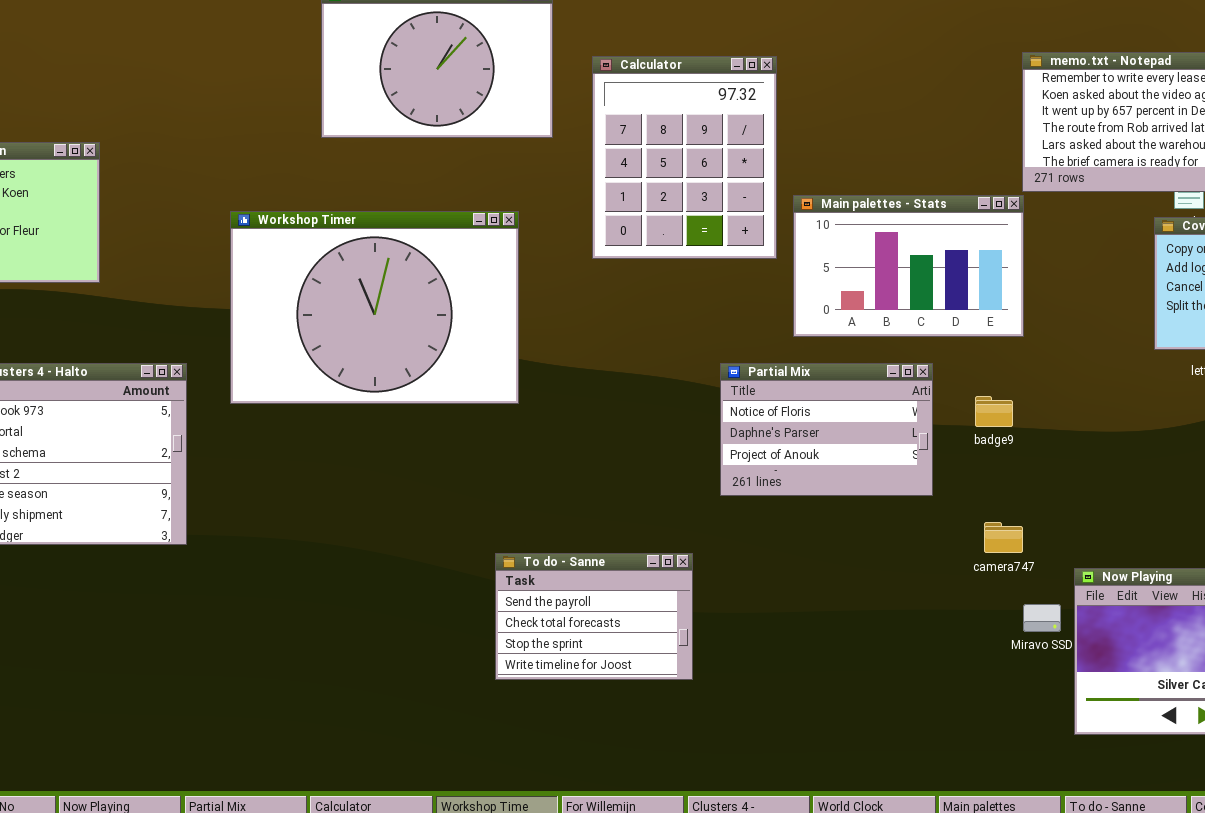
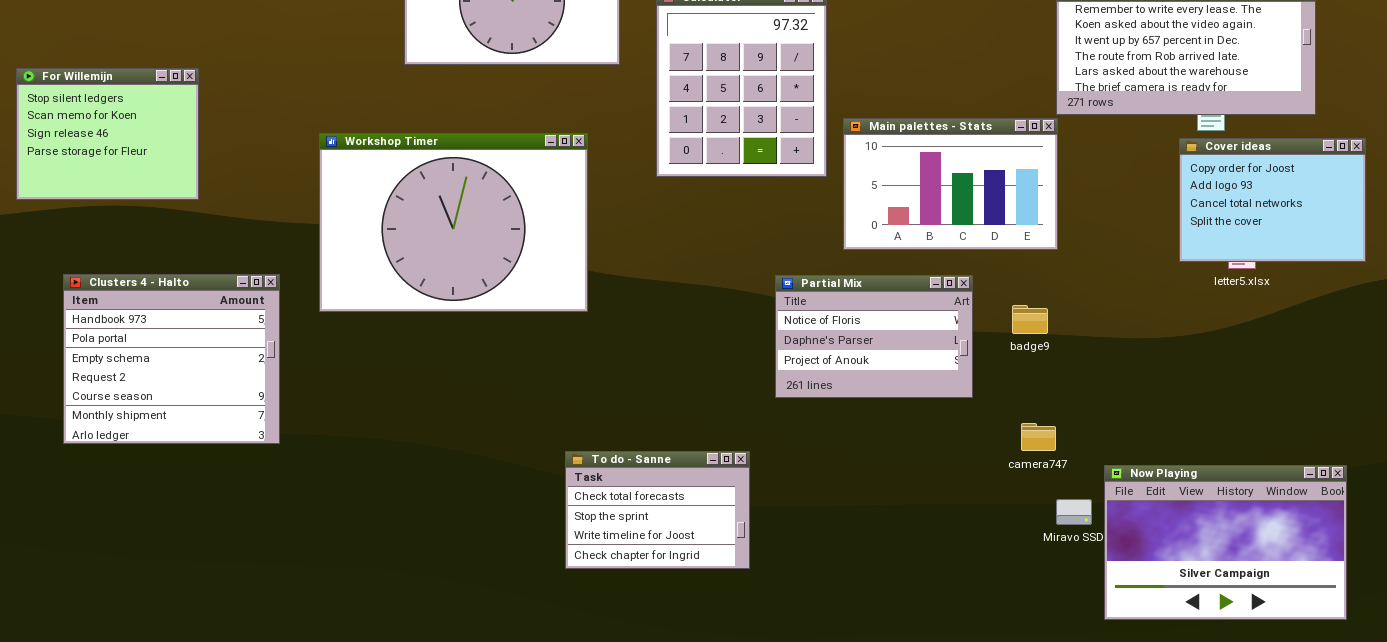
To do - Sanne: [495,553,693,680] -> [565,451,750,569], scrolled down 1 row

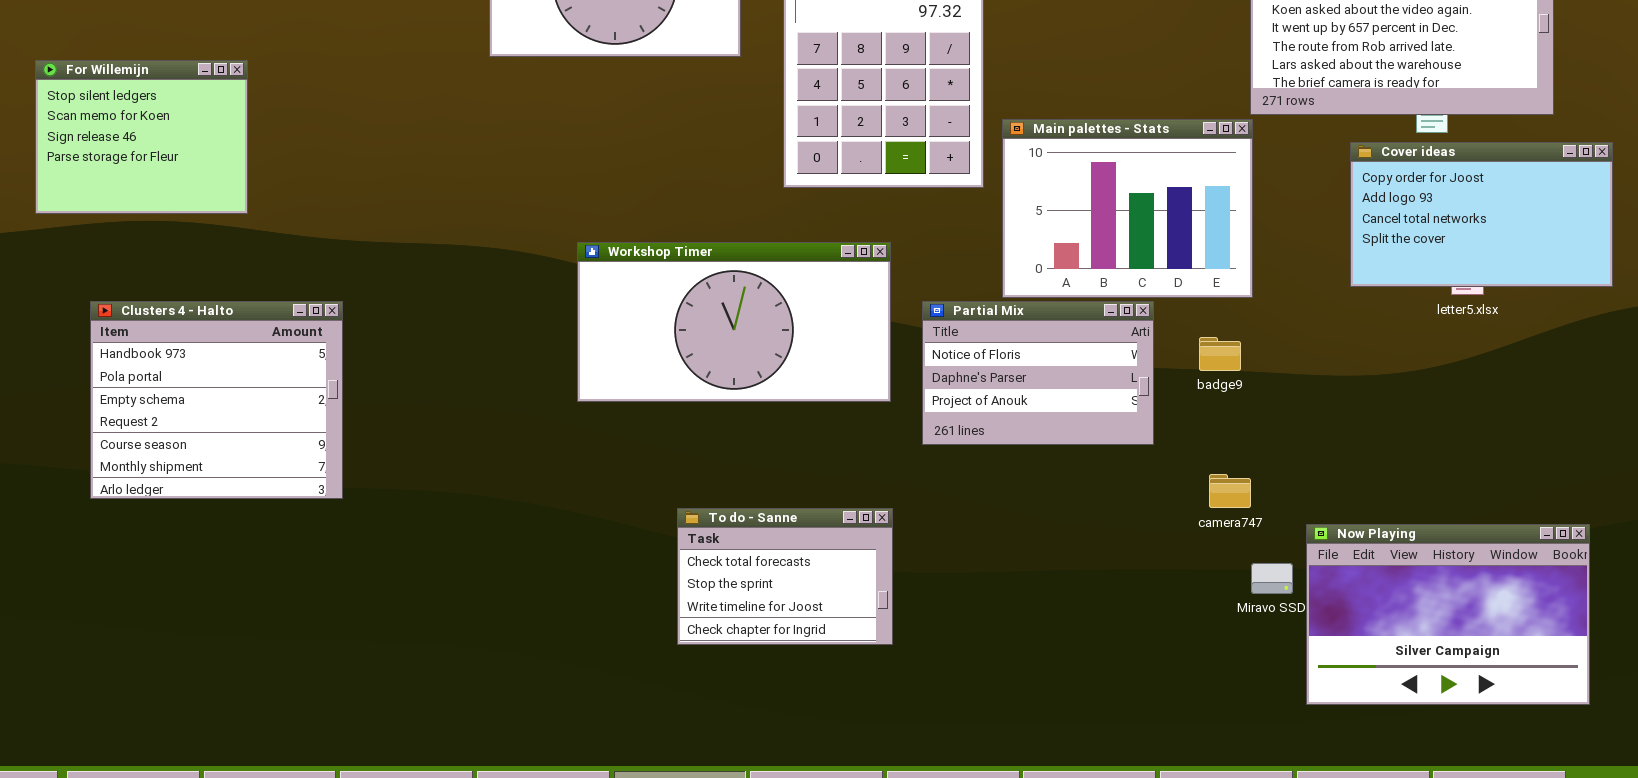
Main palettes - Stats: [843,118,1058,250] -> [1002,119,1253,298], resized
Workshop Timer: [319,133,588,312] -> [577,242,891,402], moved, resized
Cover ideas: [1179,138,1366,262] -> [1350,142,1613,287], resized

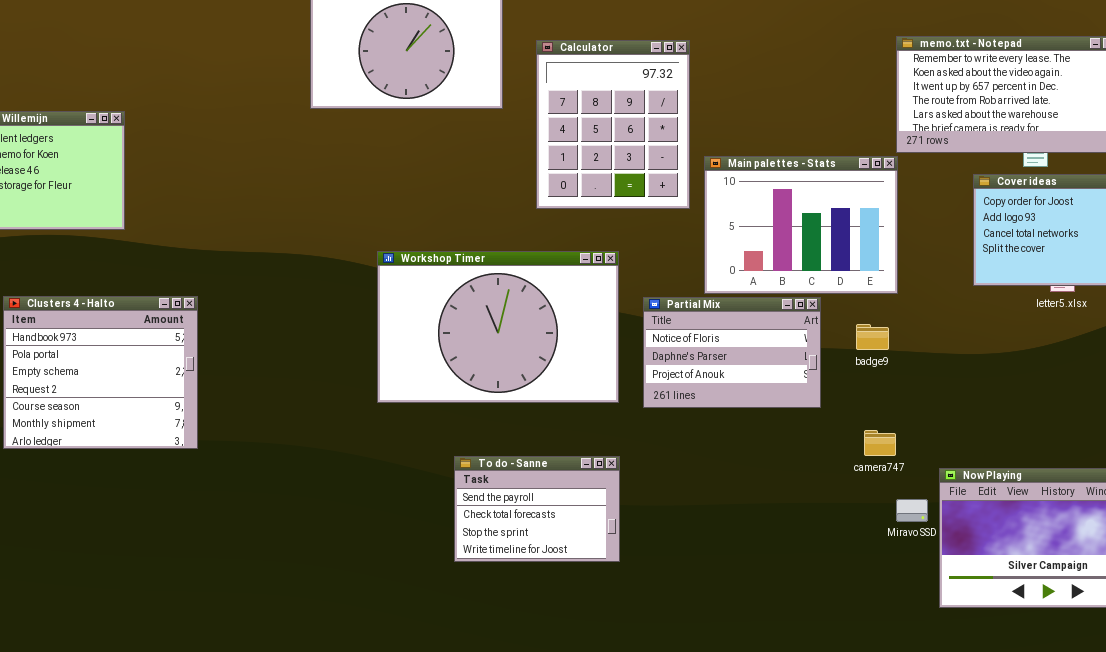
Workshop Timer: [577,242,891,402] -> [377,251,619,403], resized
To do - Sanne: [677,508,893,645] -> [454,456,620,562], scrolled up 1 row

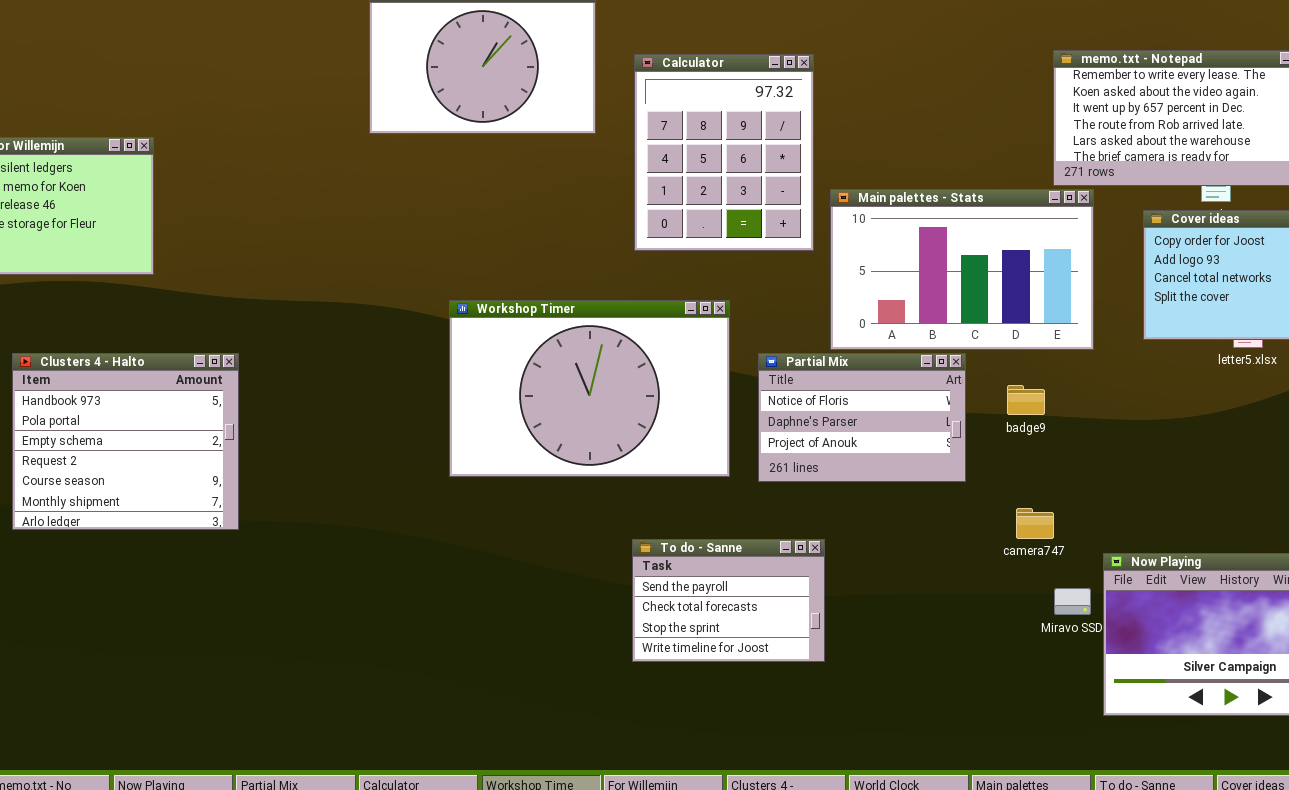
Main palettes - Stats: [704,156,898,294] -> [830,189,1094,350], resized
To do - Sanne: [454,456,620,562] -> [632,539,825,662], moved

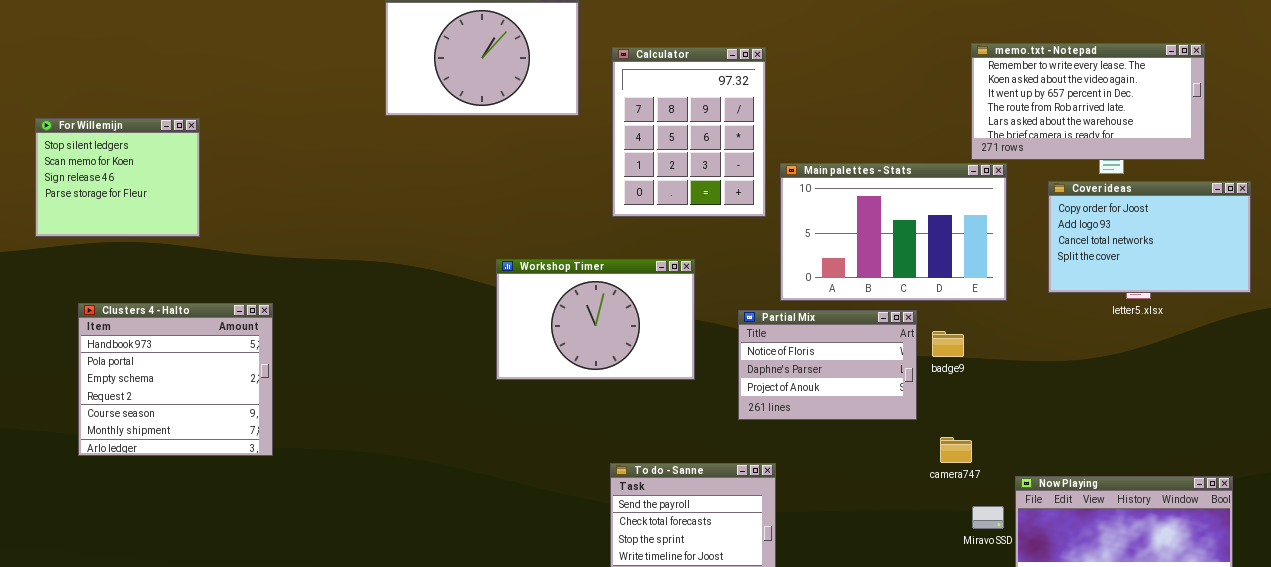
Workshop Timer: [449,300,730,477] -> [496,259,695,380], resized
Partial Mix: [758,353,966,482] -> [738,310,917,420], moved

